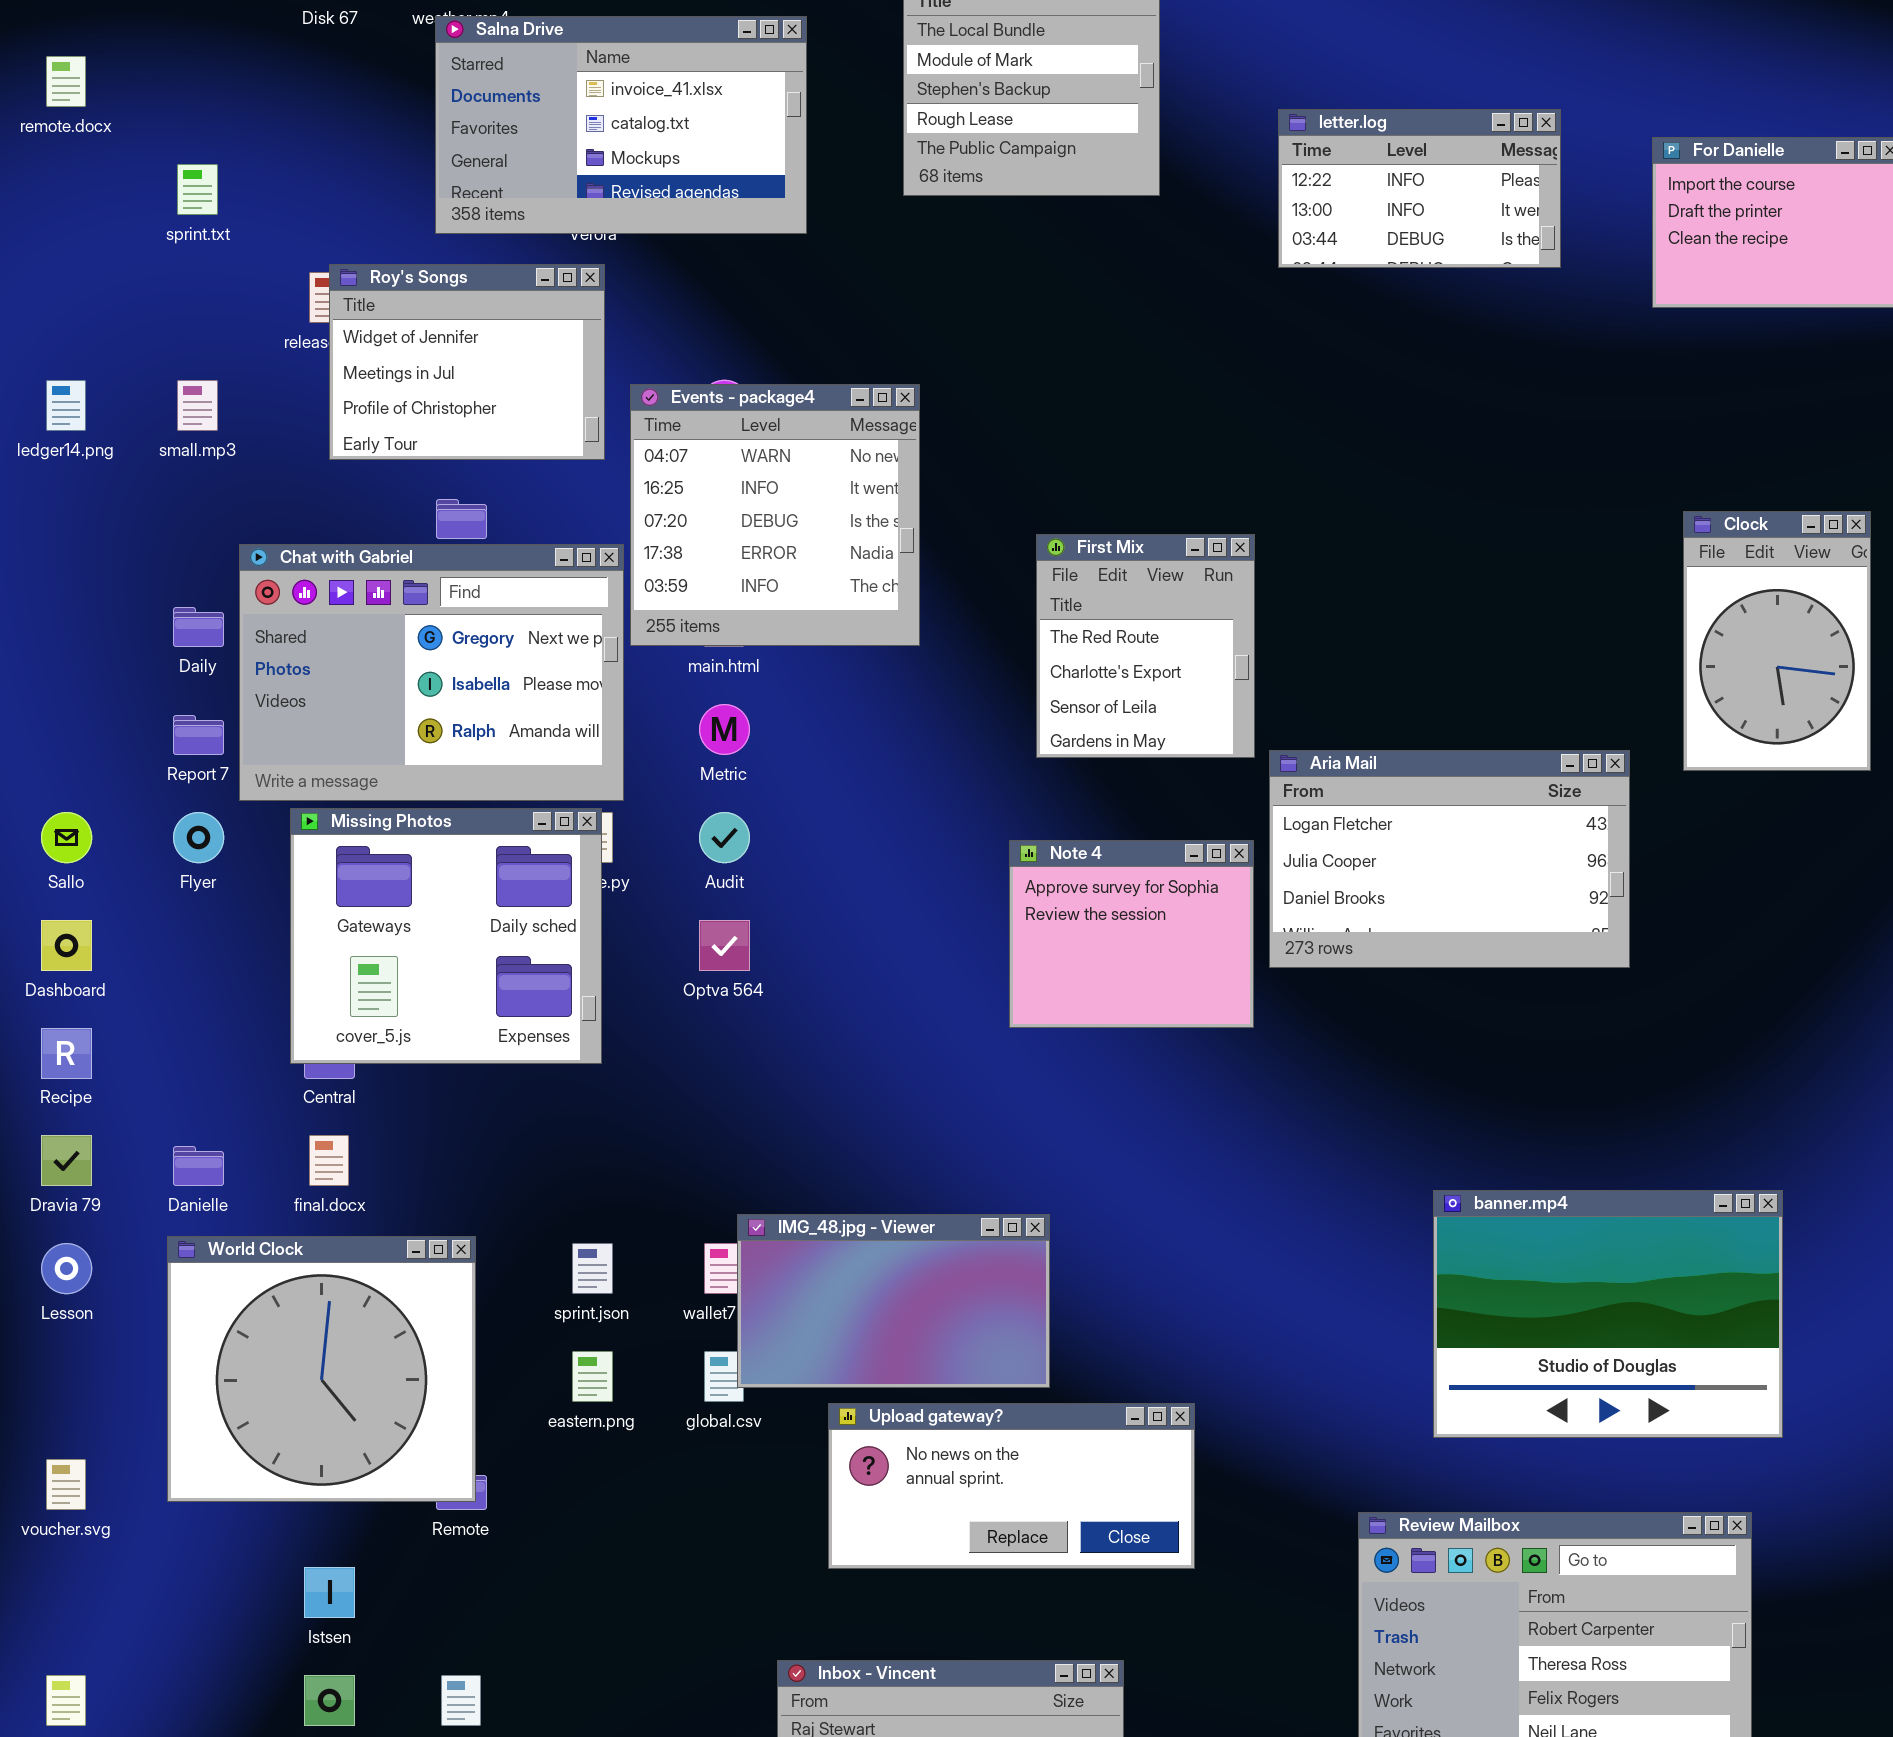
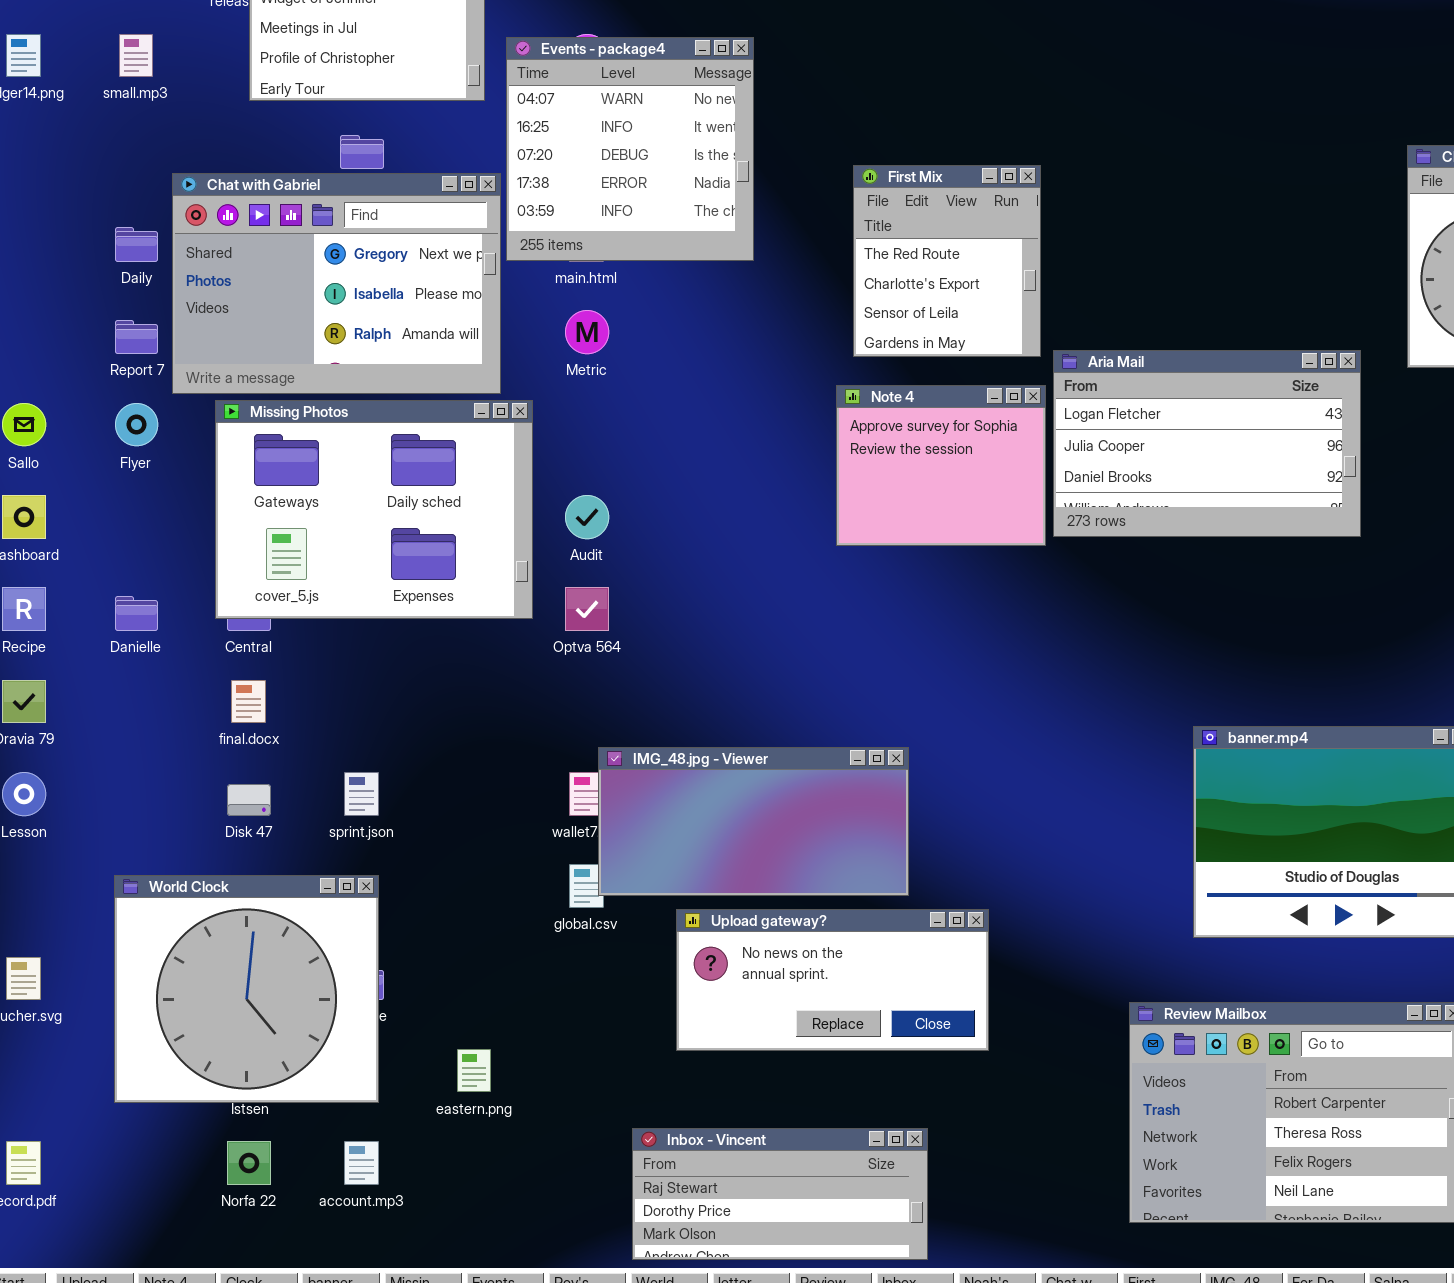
Missing Photos: [290,808,602,1064] -> [215,400,533,619], resized
Audit: [699,812,750,863] -> [565,495,609,539], moved
Note 4: [1009,840,1254,1028] -> [836,385,1046,546], moved
Optva 564: [699,920,750,971] -> [565,587,609,631], moved
Danielle: [173,1146,224,1186] -> [115,596,158,631], moved
IMG_48.jpg - Viewer: [737,1214,1050,1388] -> [598,747,909,896], resized
World Clock: [167,1236,476,1502] -> [114,875,379,1103], moved
sprint.json: [572,1243,613,1294] -> [344,772,379,816], moved
eastern.png: [572,1351,613,1402] -> [457,1049,491,1092], moved

